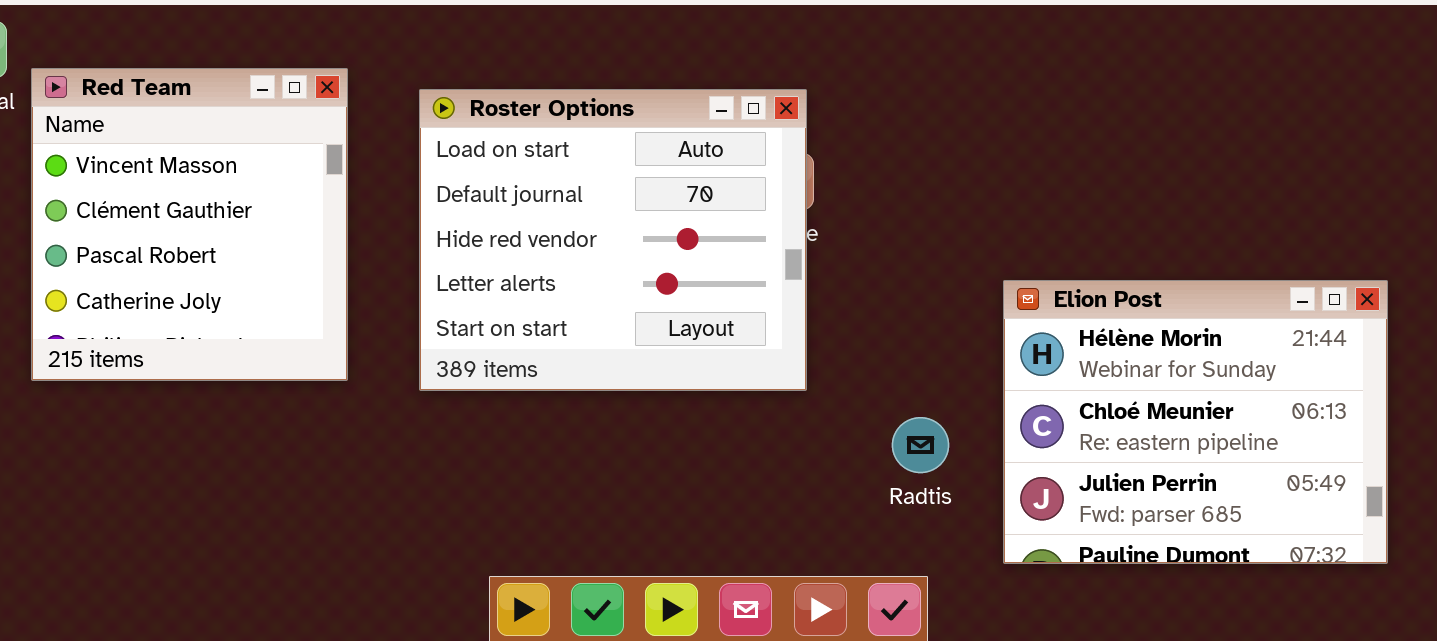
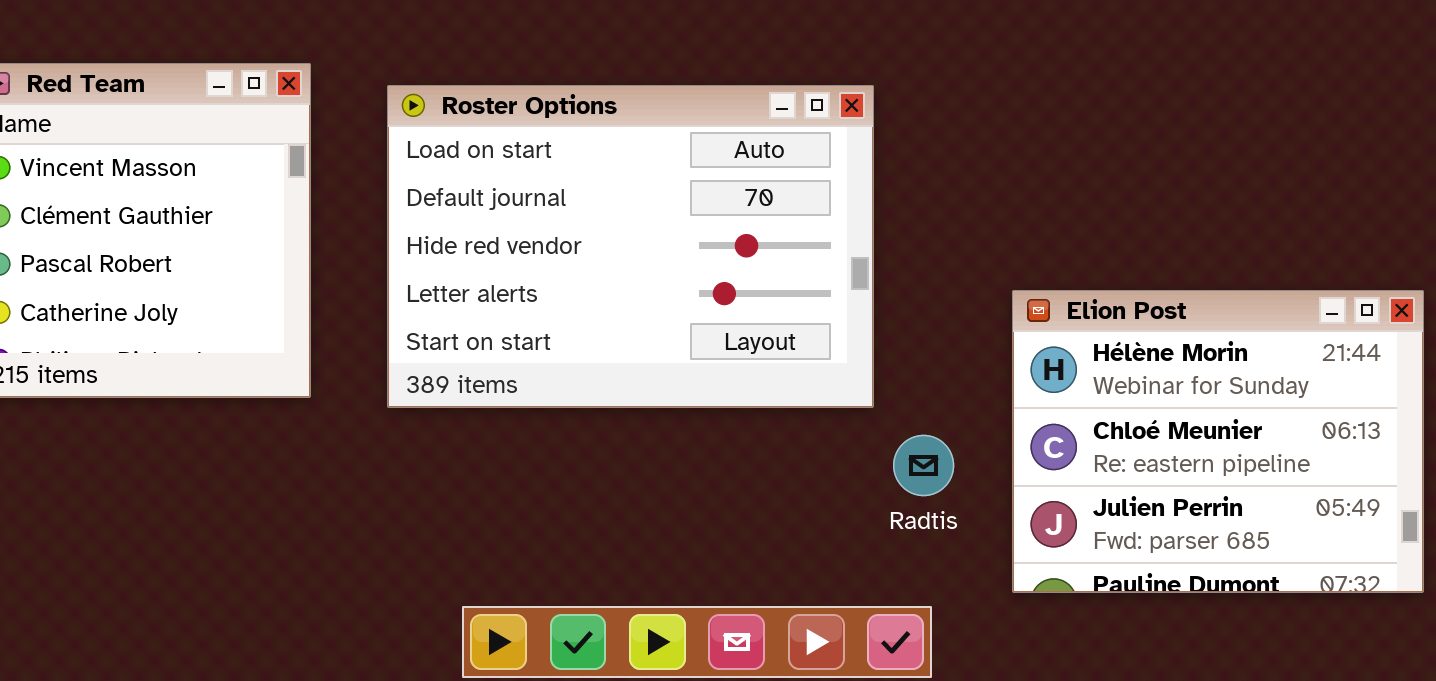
Roster Options: [419,89,807,391] -> [387,85,874,408], resized

